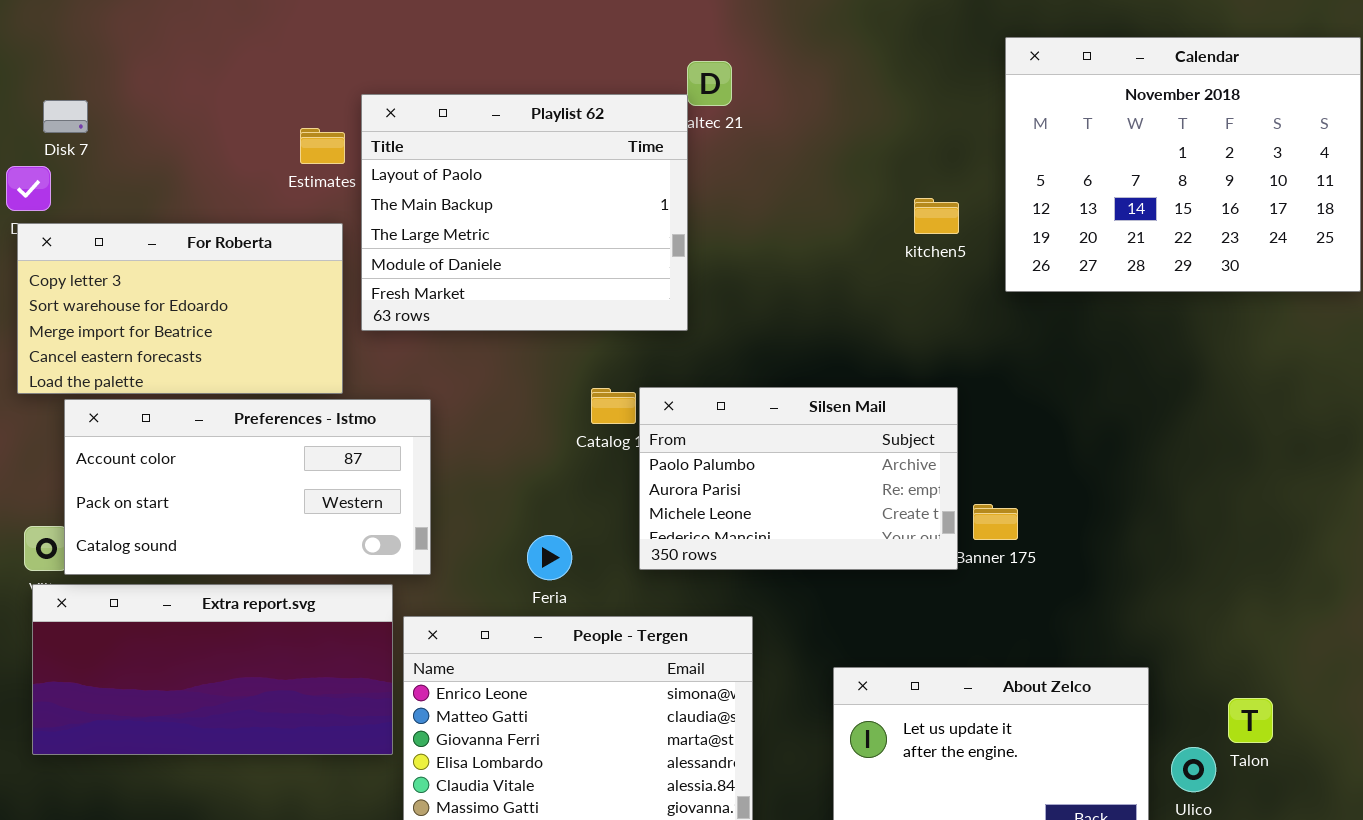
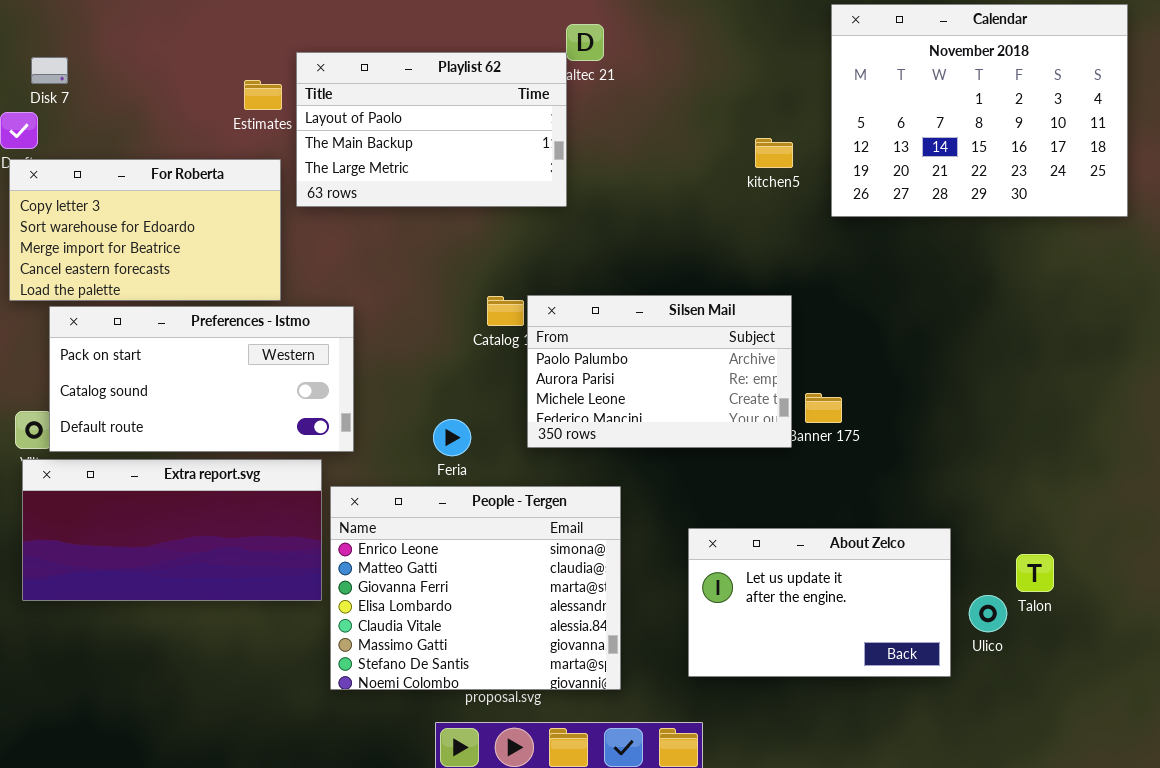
Playlist 62: [361,94,688,331] -> [296,52,567,207], resized
Preferences - Istmo: [64,399,431,575] -> [49,306,354,452], scrolled down 1 row

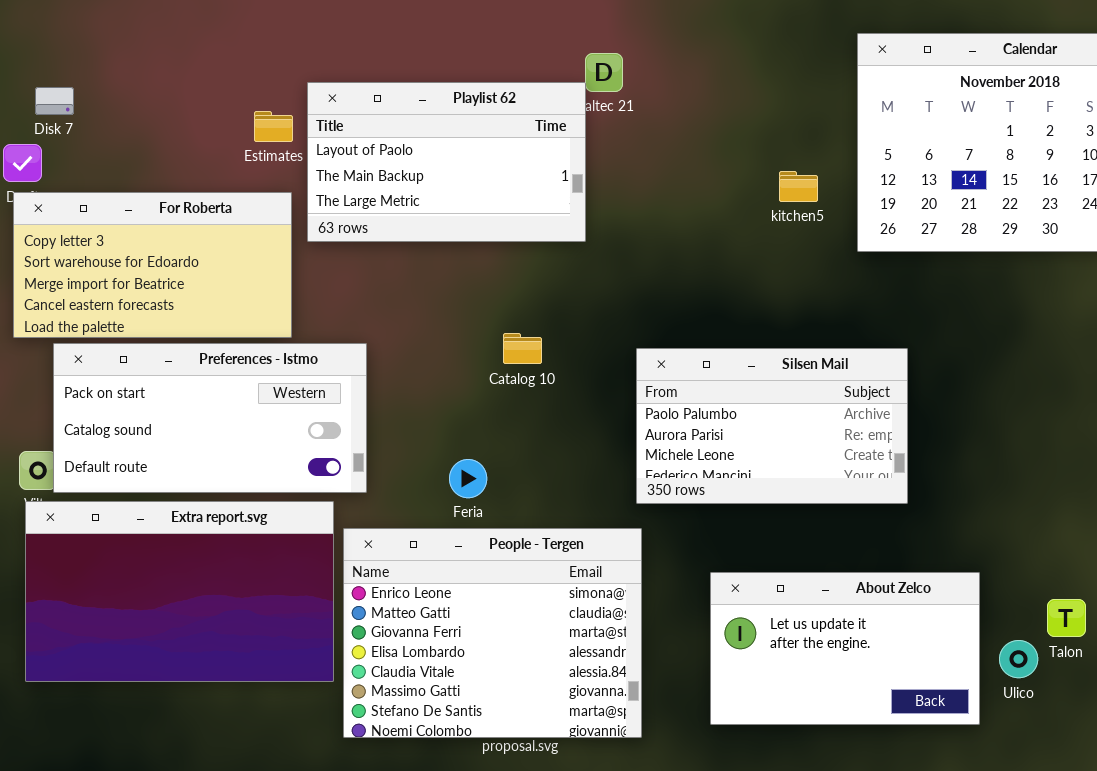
Silsen Mail: [527,295,792,448] -> [636,348,908,504], moved
Extra report.svg: [22,459,322,601] -> [25,501,334,682], resized

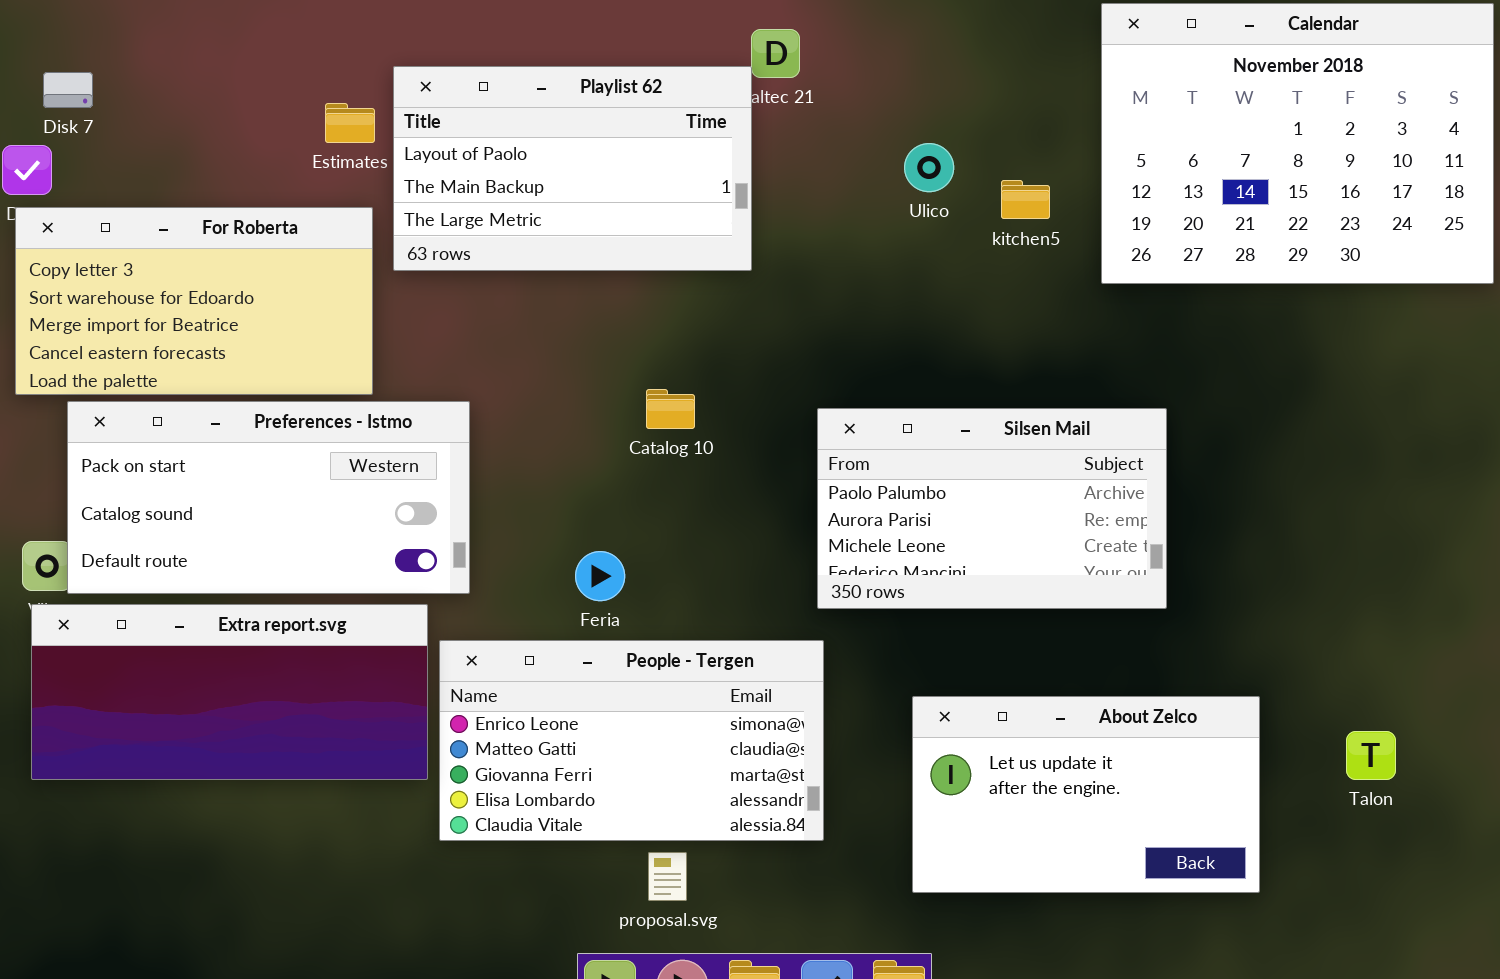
Extra report.svg: [25,501,334,682] -> [31,604,428,780], resized
People - Tergen: [343,528,642,738] -> [439,640,824,841], resized
Ulico: [999,640,1038,678] -> [904,143,954,192], moved

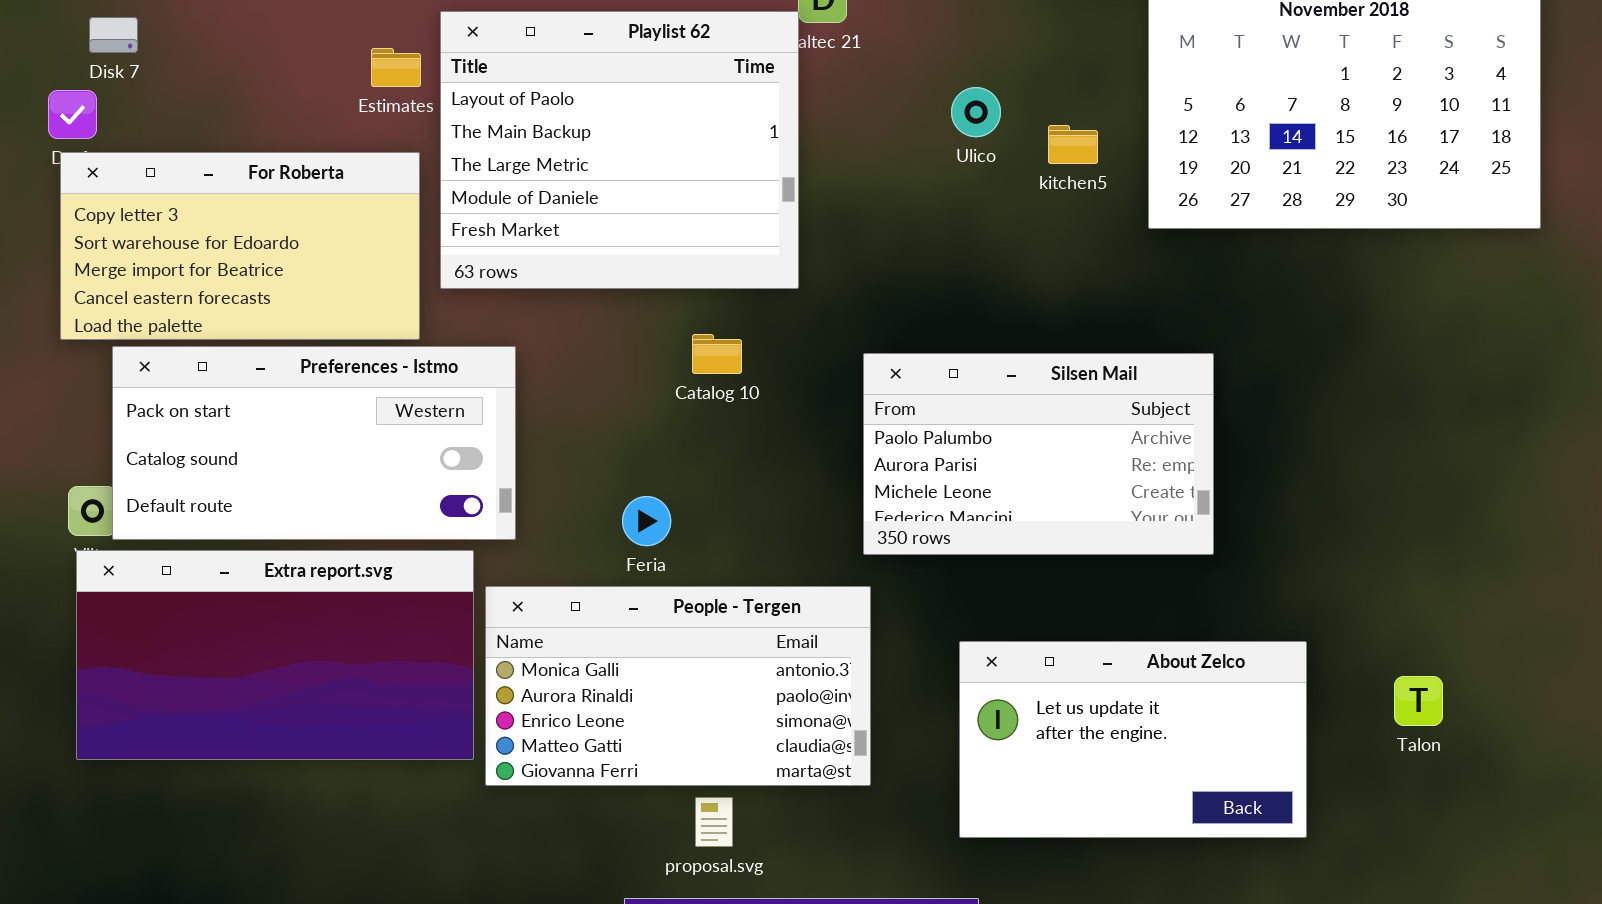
Playlist 62: [393,66,752,271] -> [440,11,799,289], resized
Extra report.svg: [31,604,428,780] -> [76,550,474,760], resized
People - Tergen: [439,640,824,841] -> [485,586,871,786], scrolled up 2 rows

